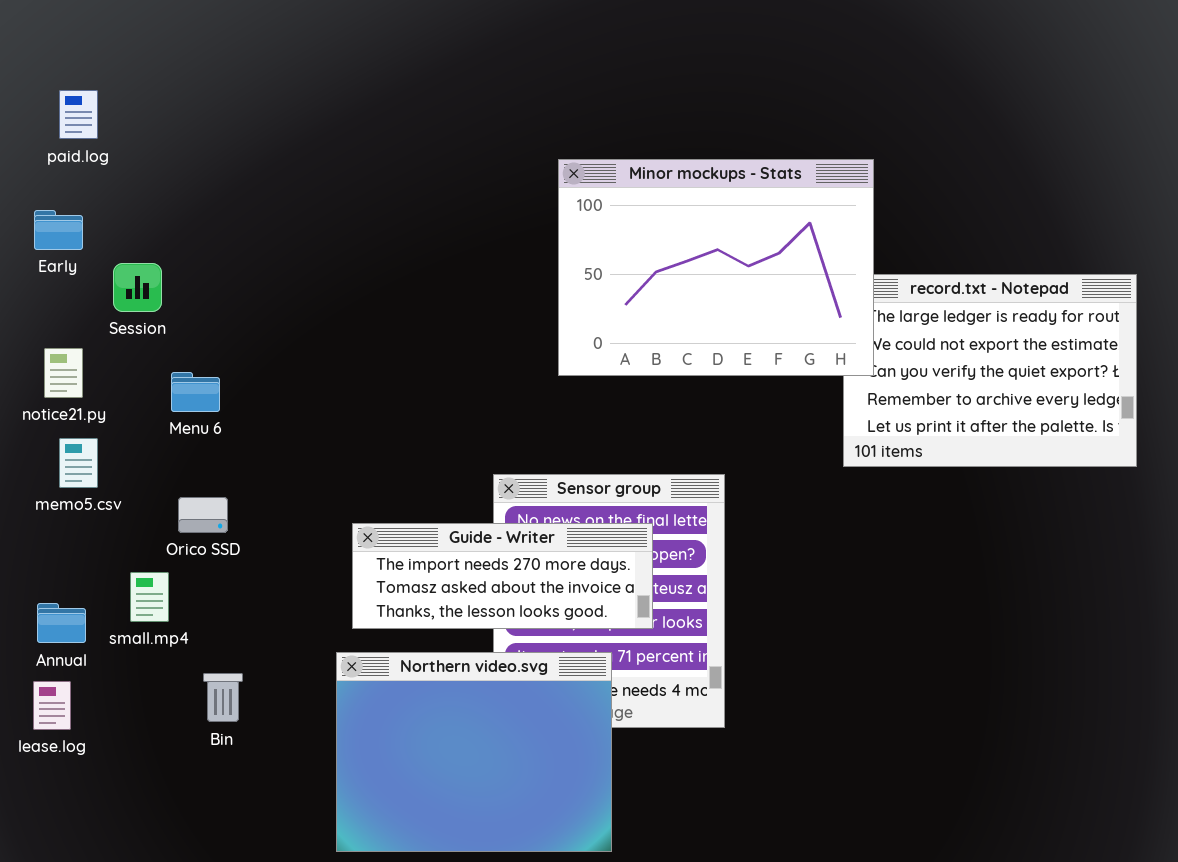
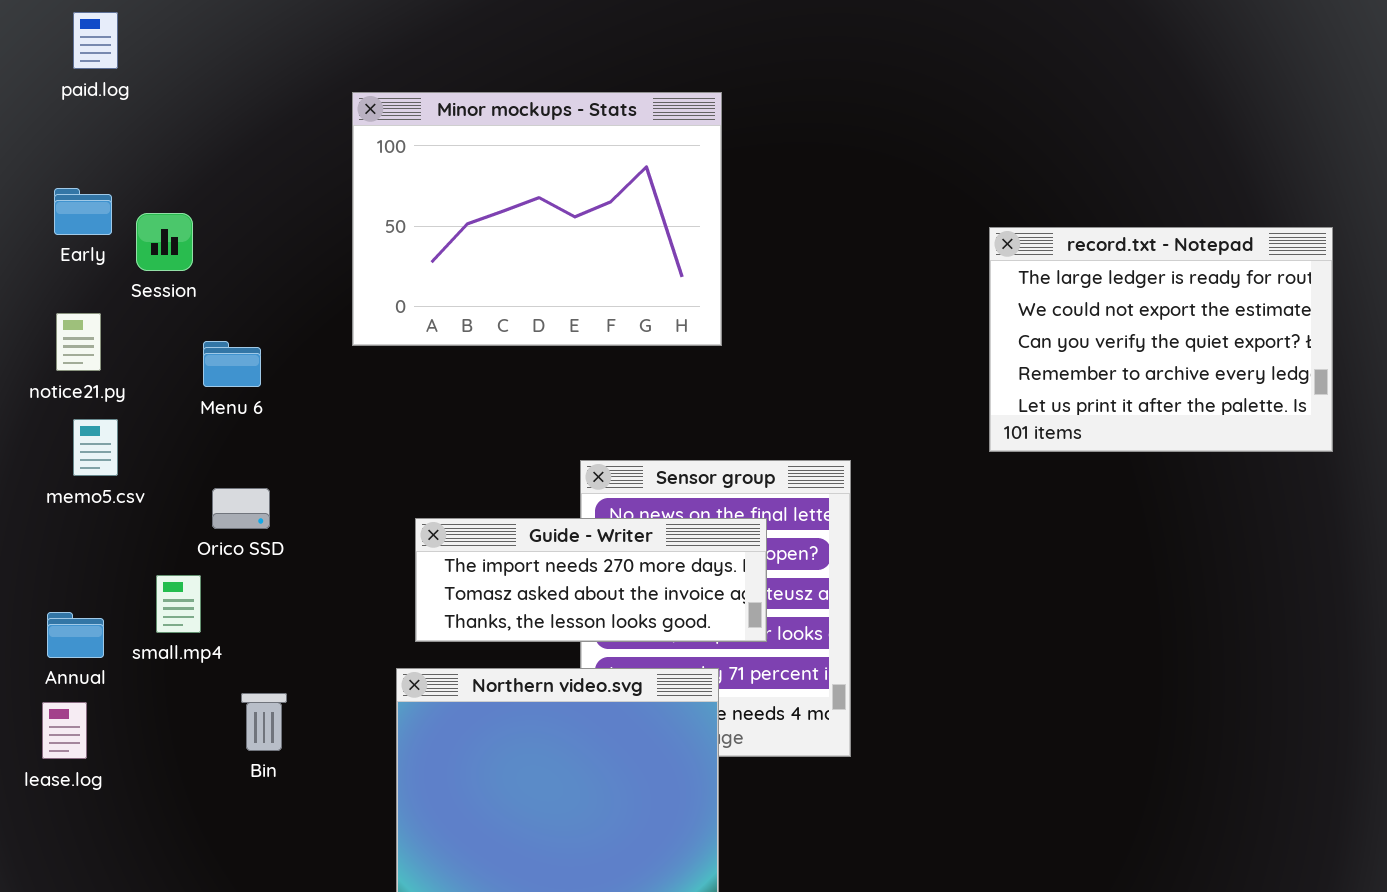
Minor mockups - Stats: [558,159,874,376] -> [352,92,722,346], moved
Early: [34,210,83,250] -> [54,188,112,235], moved

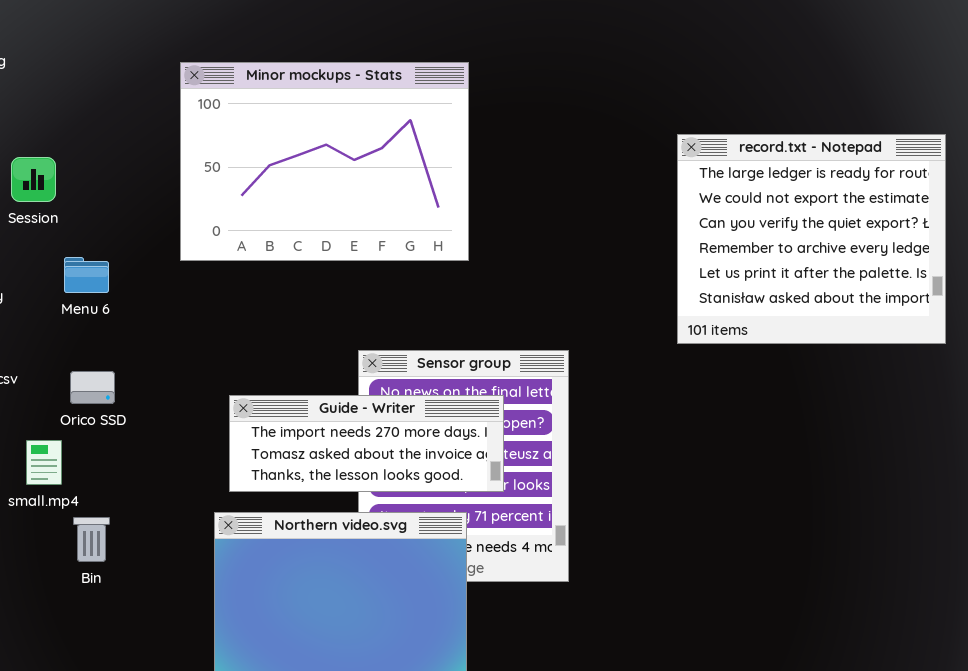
record.txt - Notepad: [989,227,1333,452] -> [677,134,946,344], resized
Bin: [241,693,287,751] -> [73,517,110,562], moved

